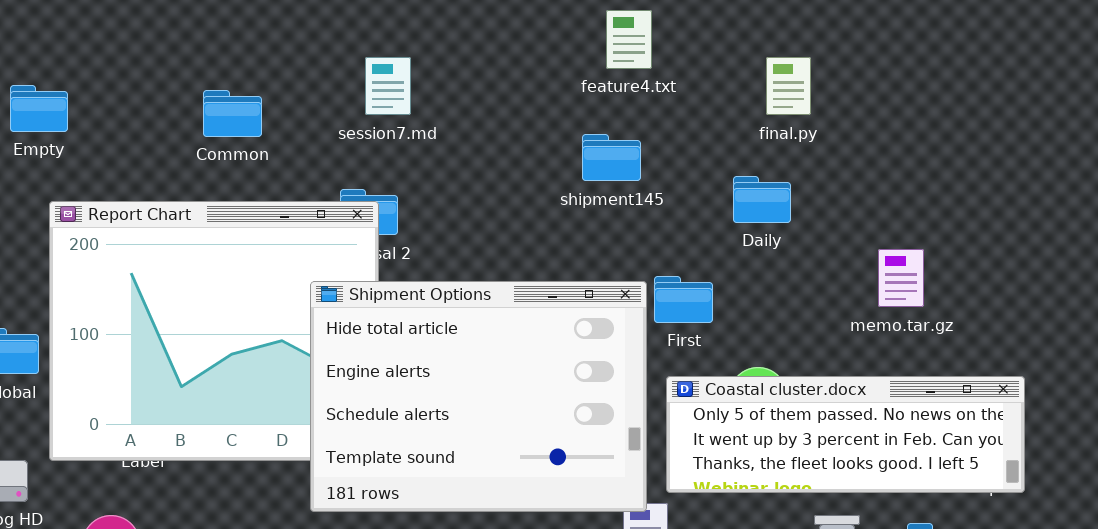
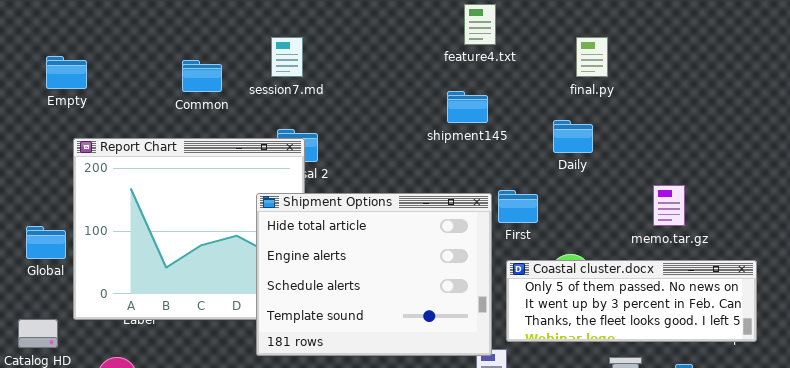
session7.md: [365,57,411,115] -> [271,37,303,77], moved
memo.tar.gz: [878,249,924,307] -> [653,185,685,226], moved

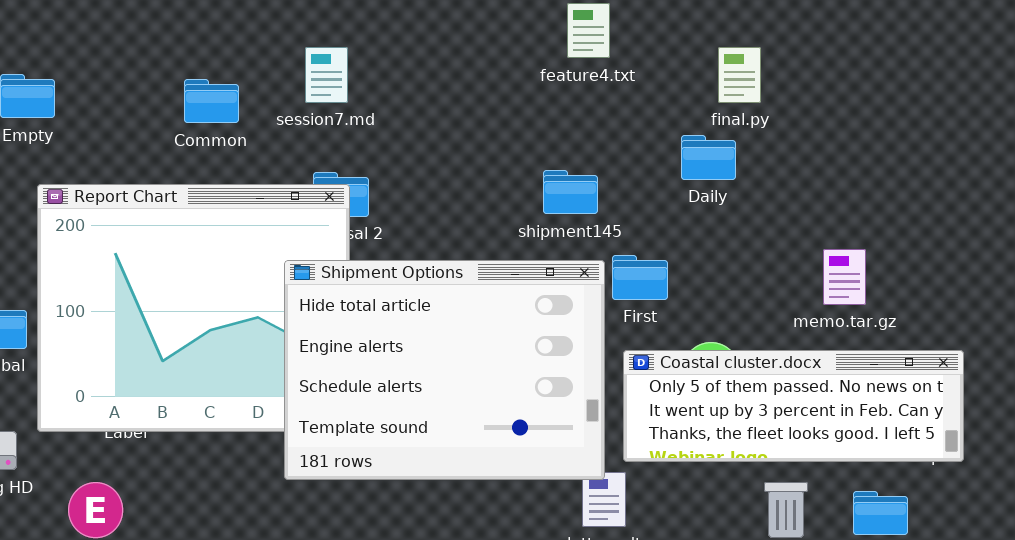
shipment145: [447,91,488,123] -> [543,170,598,214], moved
Daily: [553,120,593,153] -> [681,135,736,180], moved

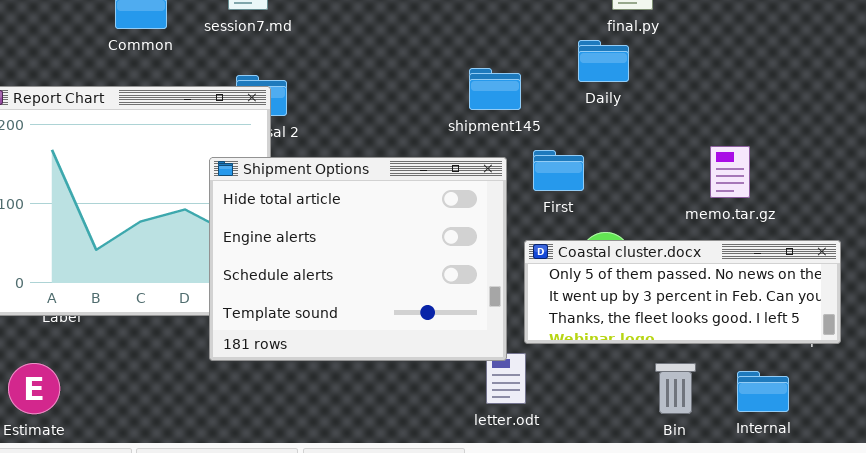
shipment145: [543,170,598,214] -> [469,68,521,110], moved
First: [612,255,668,300] -> [533,150,584,191], moved

